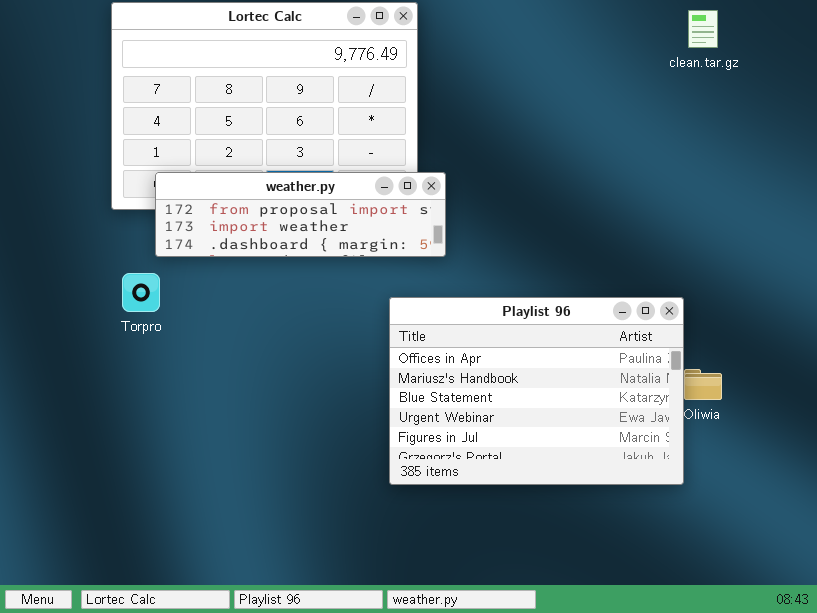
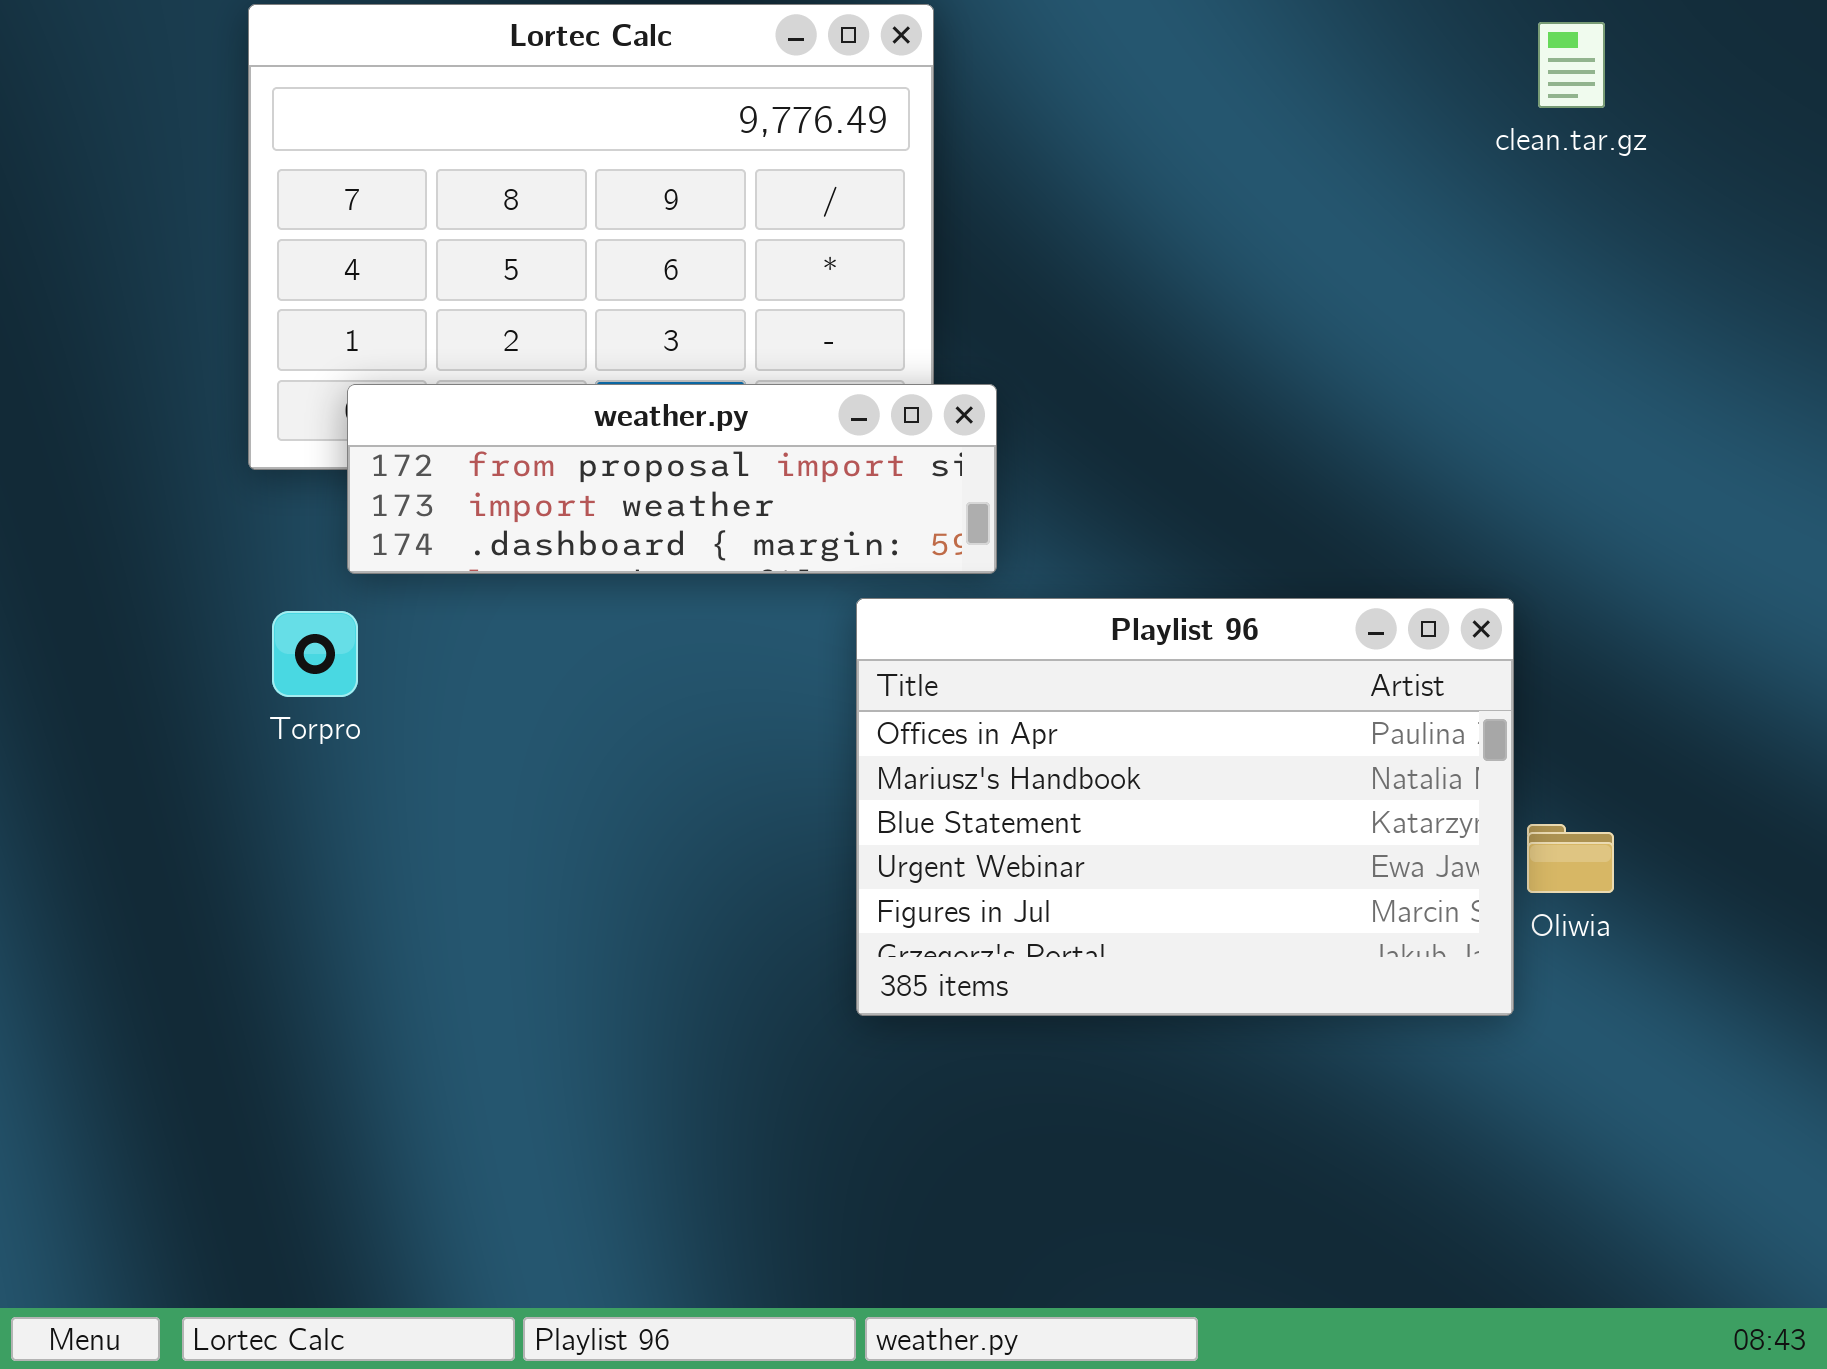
Playlist 96: [389,297,684,485] -> [856,598,1514,1016], moved

